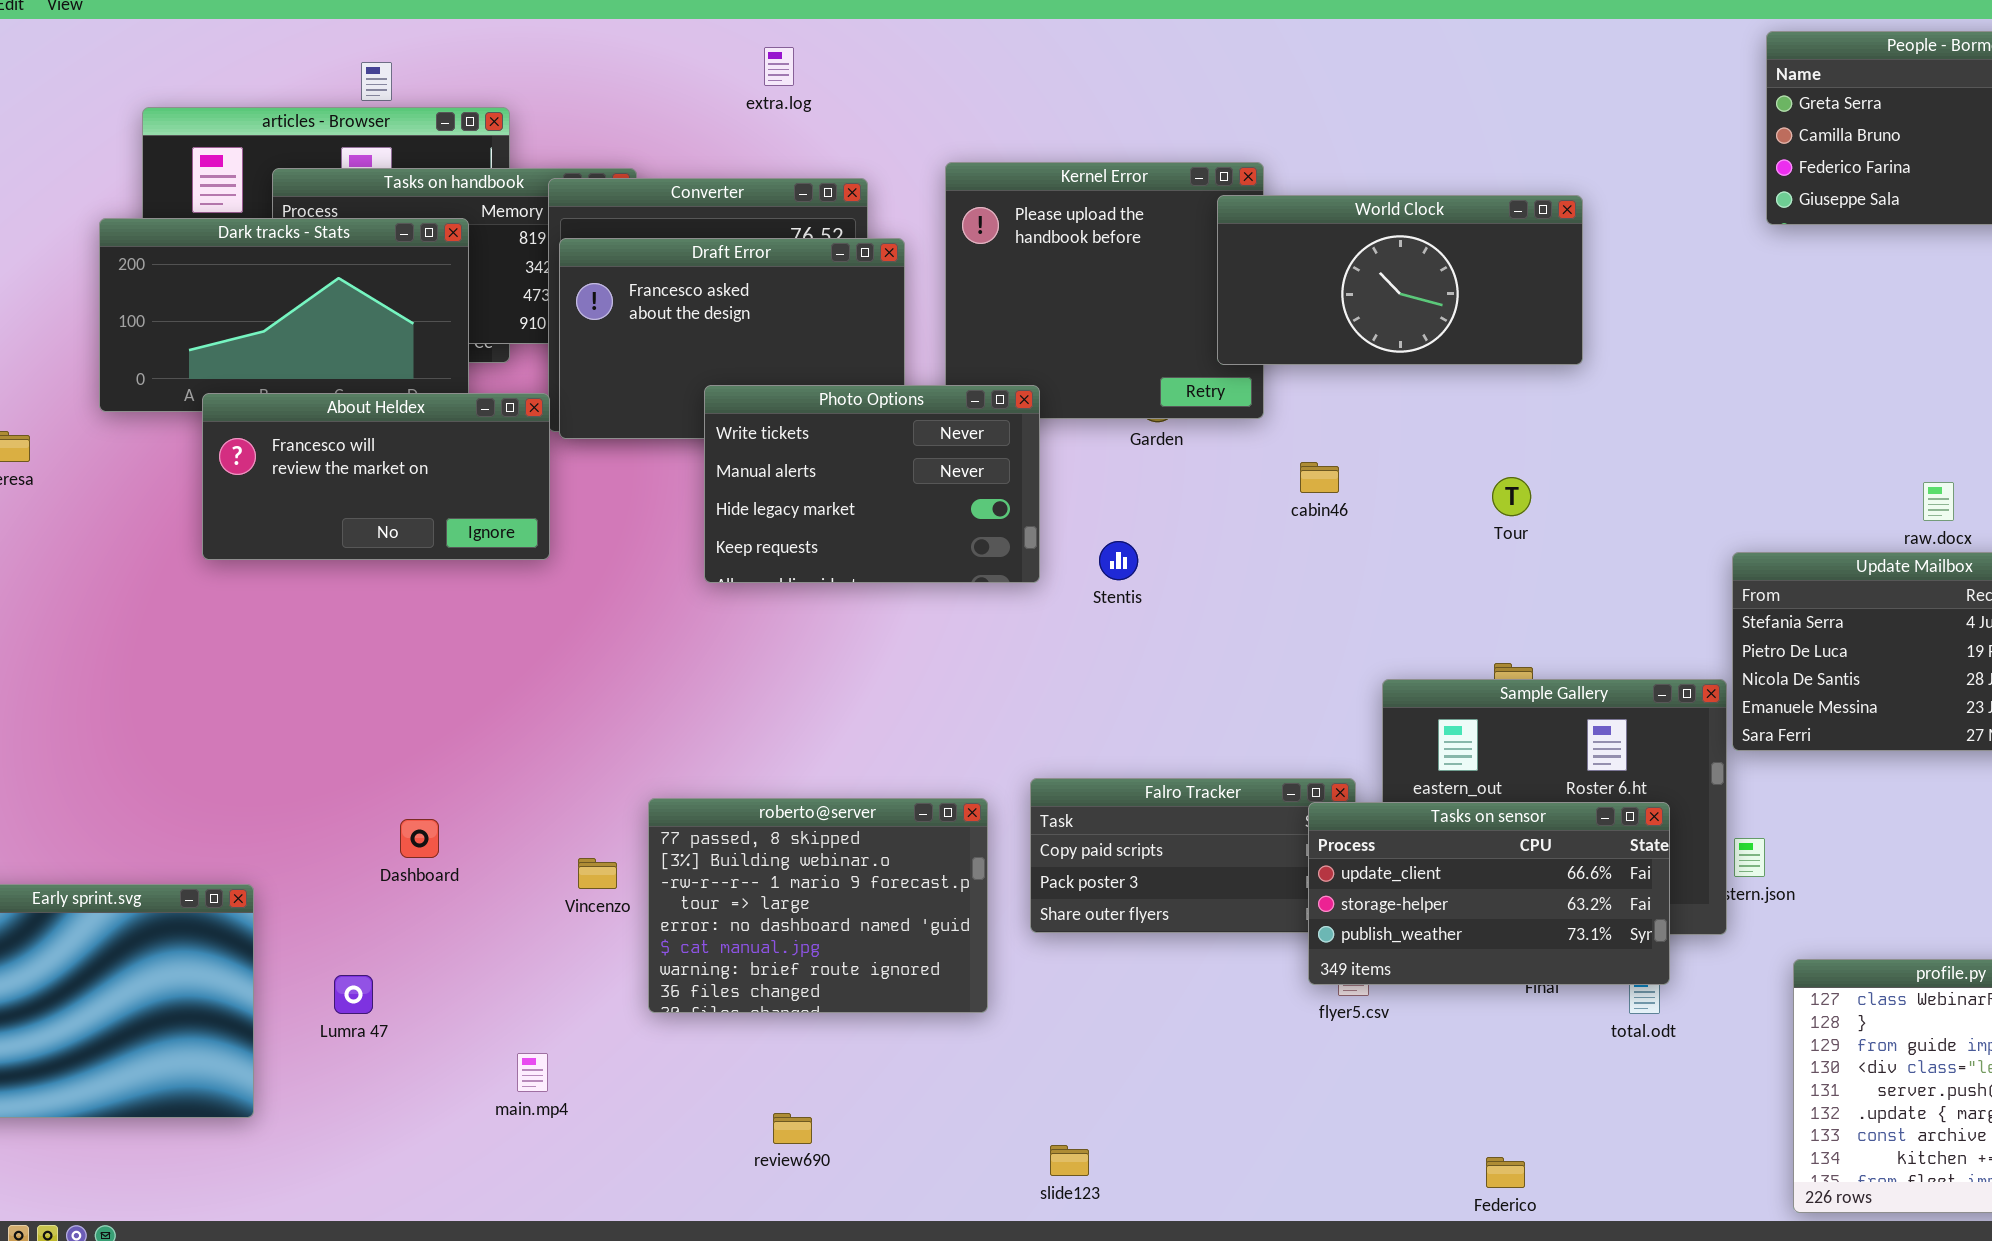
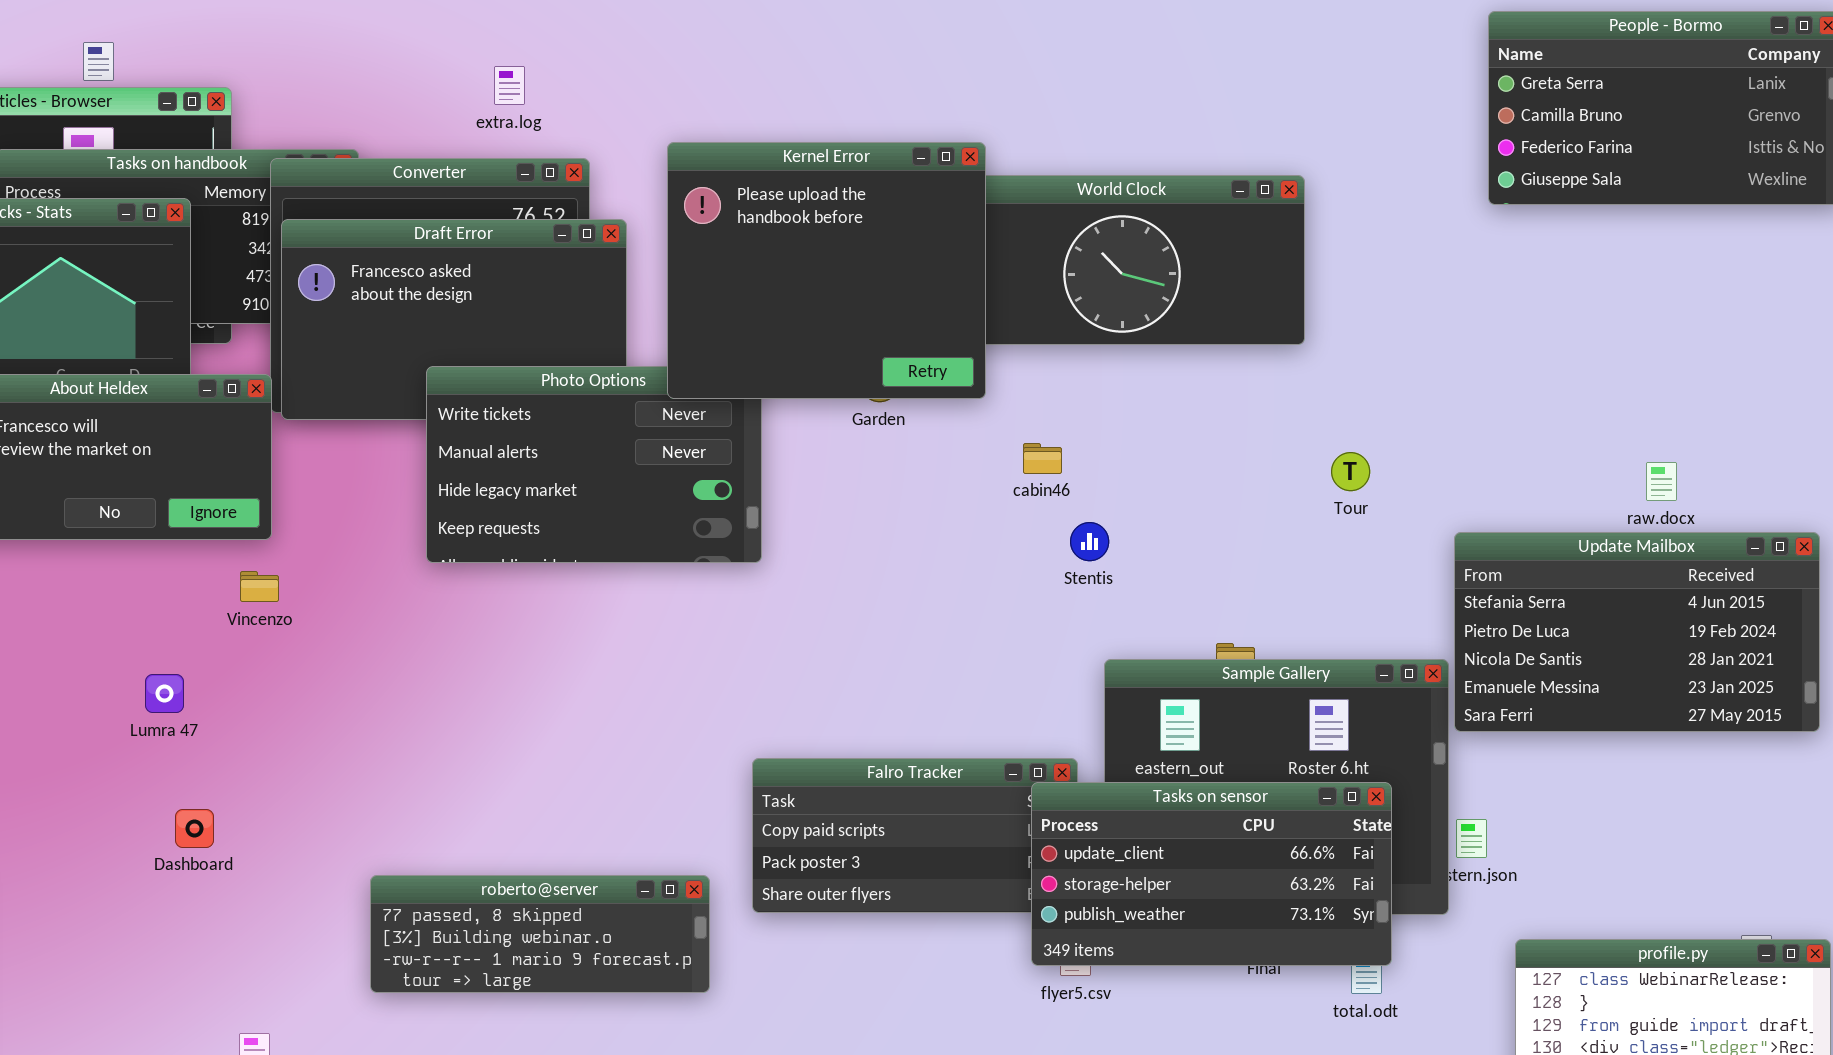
extra.log: [764,47,794,86] -> [494,66,525,105], moved
Kernel Error: [945,162,1264,419] -> [667,142,986,399], raised
Tour: [1492,477,1531,516] -> [1331,452,1370,491], moved
Stentis: [1099,541,1138,580] -> [1070,522,1109,561], moved
roberto@server: [648,798,988,1013] -> [370,875,710,993], resized
Dashboard: [400,819,439,858] -> [175,809,214,848], moved
Vincenzo: [578,858,617,889] -> [240,571,279,602], moved
Lumra 47: [334,975,373,1014] -> [145,674,184,713], moved

